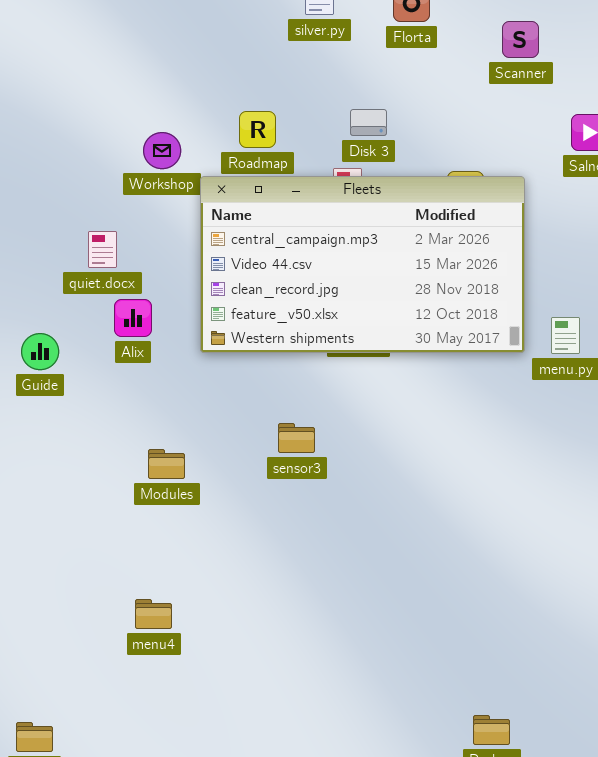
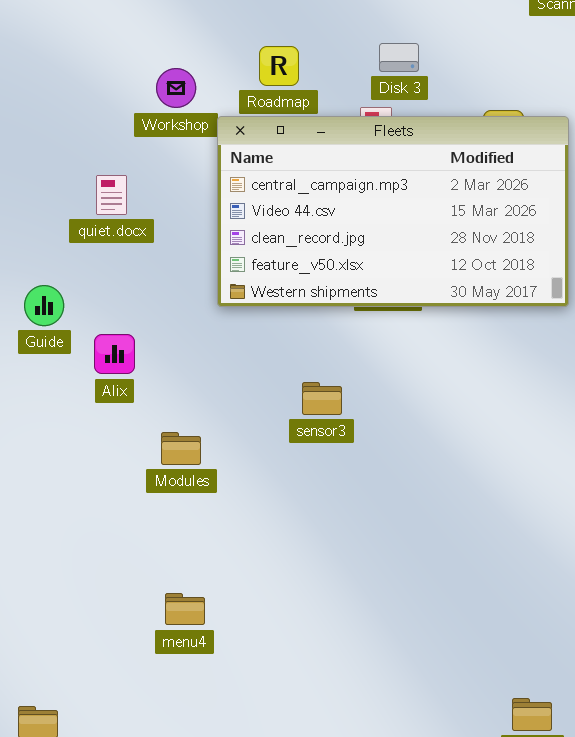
Alix: [114,299,152,337] -> [94,334,135,374], moved
Modules: [148,449,185,479] -> [161,432,201,465], moved
menu4: [135,599,172,629] -> [165,593,205,625], moved

